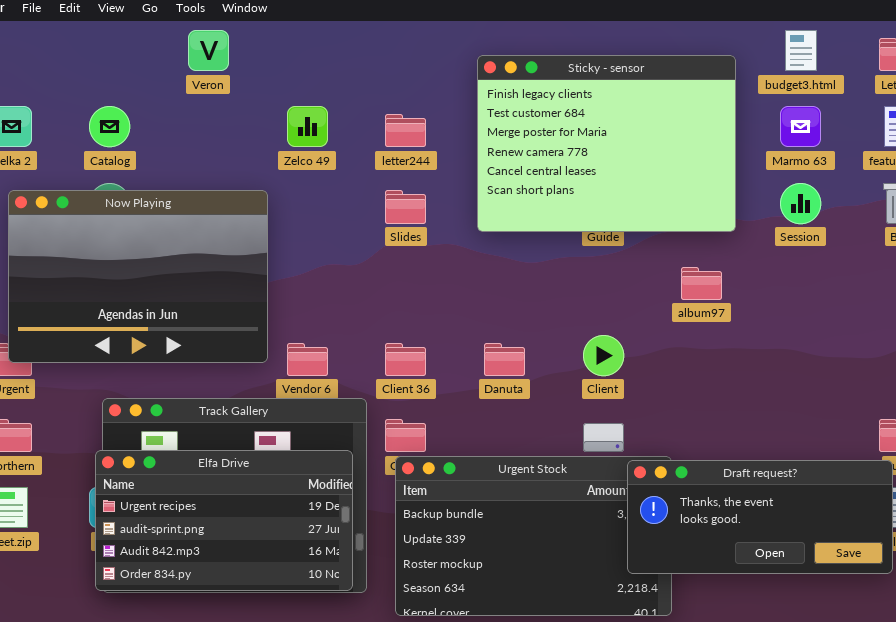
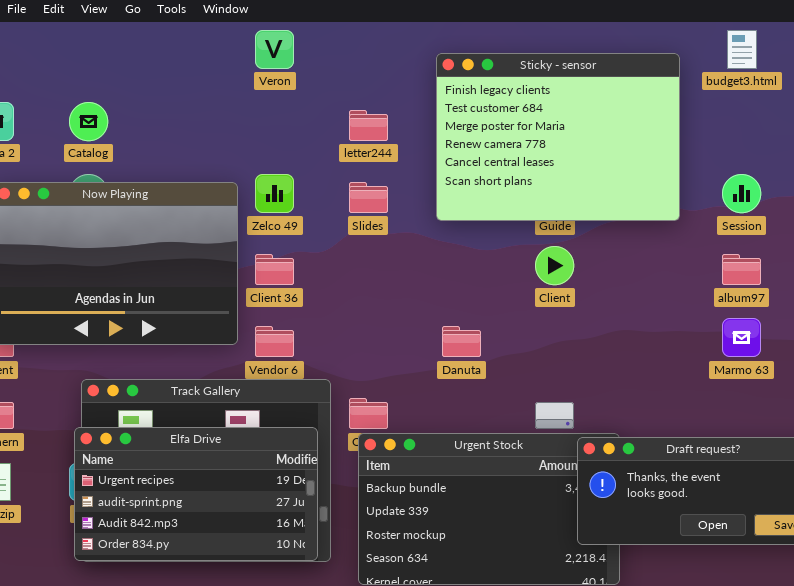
Veron: [188,30,229,71] -> [255,30,294,69], moved
Zelco 49: [287,106,328,147] -> [255,174,294,213], moved
Marmo 63: [780,106,821,147] -> [722,318,761,357], moved
album97: [681,267,722,300] -> [722,254,761,285], moved
Client: [583,335,624,376] -> [535,246,574,285], moved
Client 36: [385,343,426,376] -> [255,254,294,285], moved

